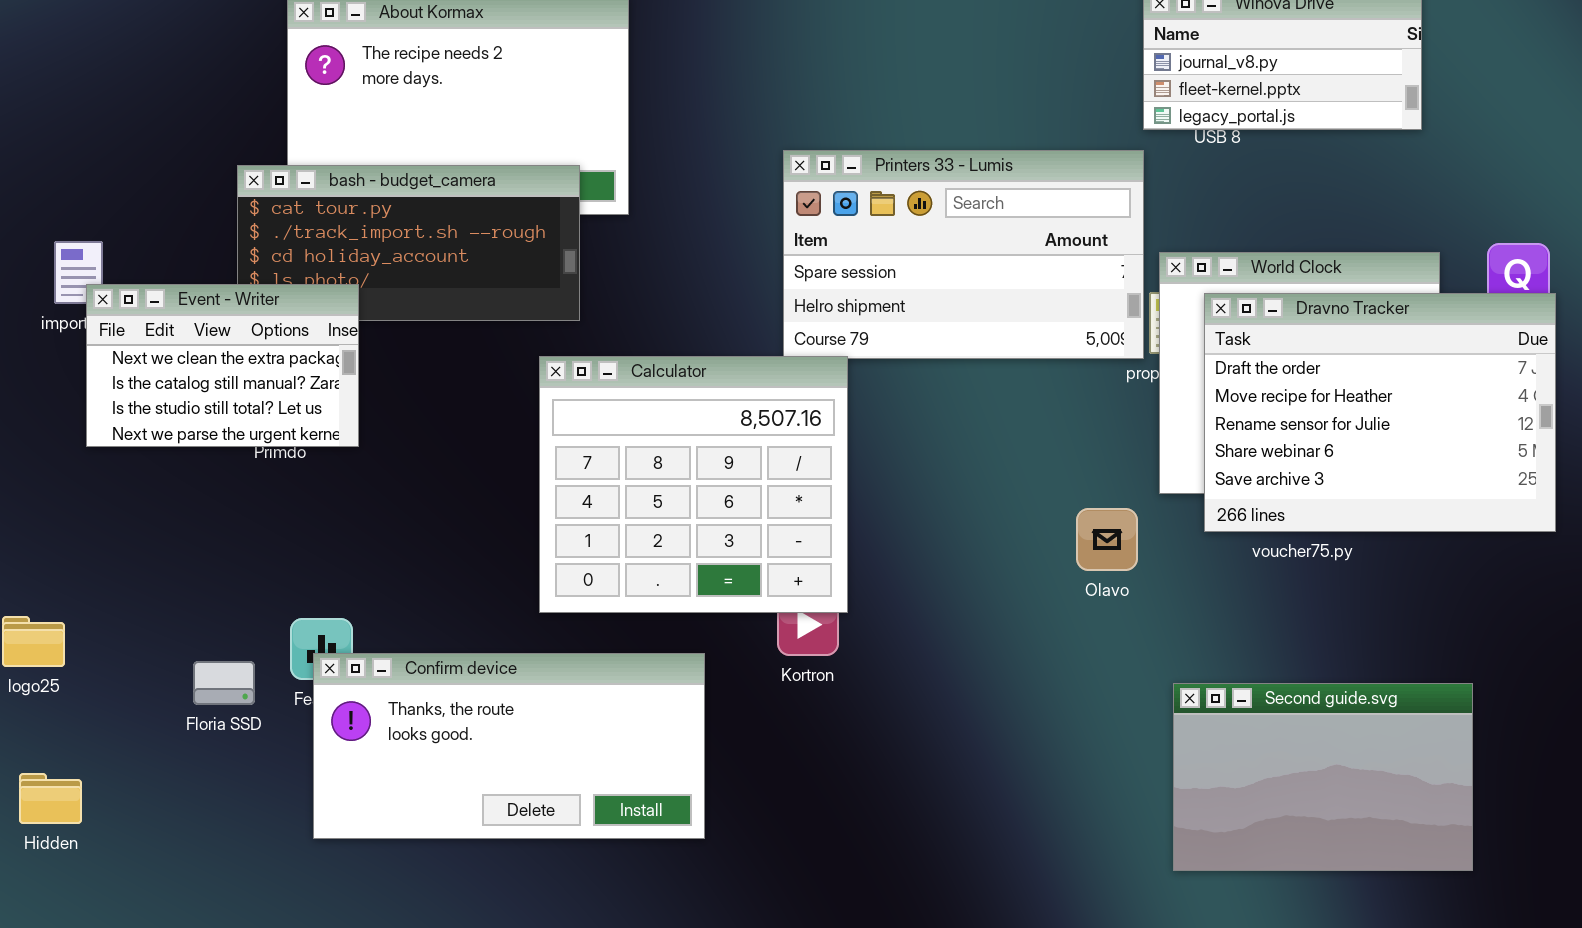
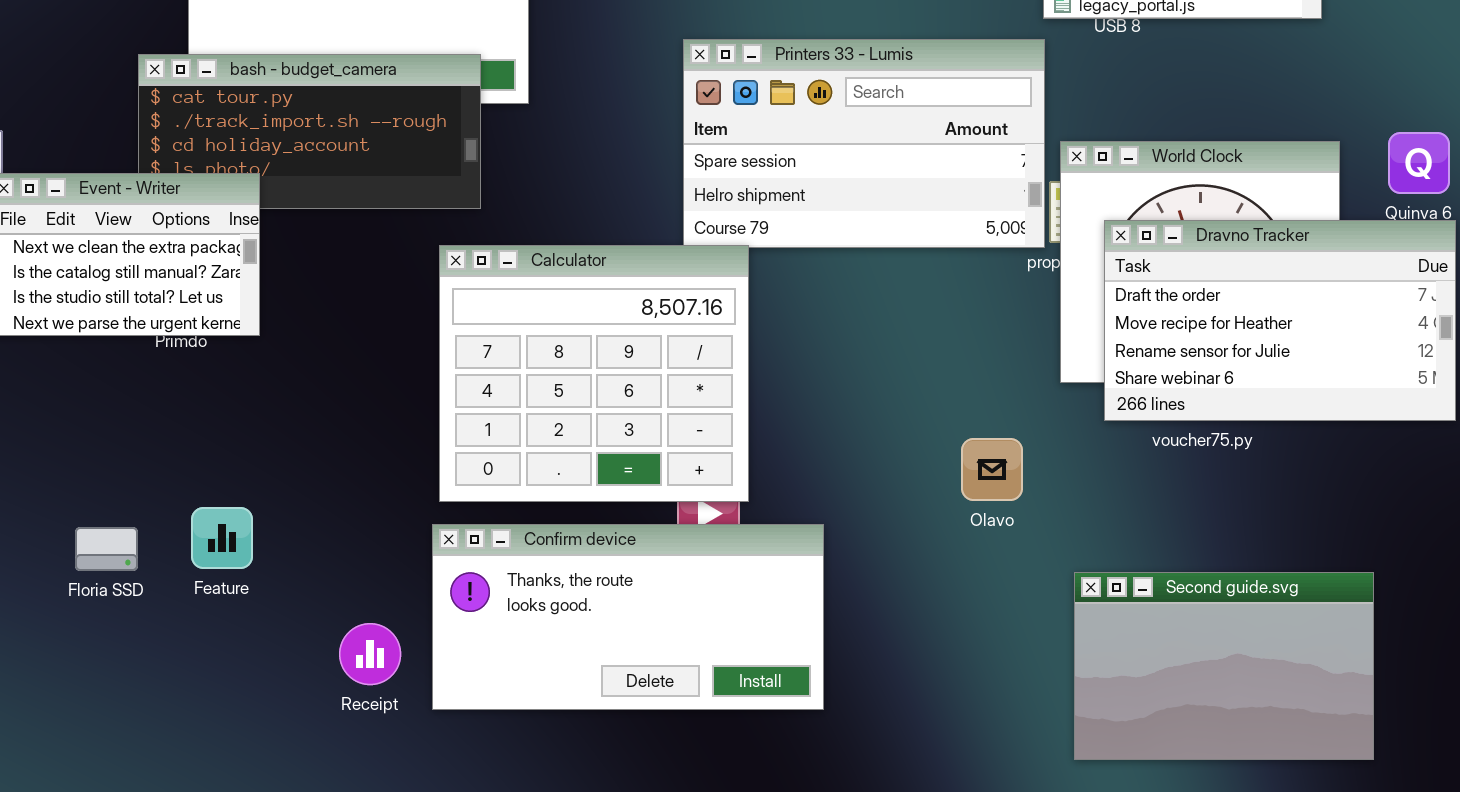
Dravno Tracker: [1204,293,1556,532] -> [1104,220,1456,421], resized
Olavo: [1076,508,1138,571] -> [961,438,1023,501], moved
Confirm device: [313,653,705,839] -> [432,524,824,710], moved
Floria SSD: [193,661,255,705] -> [75,527,138,571], moved

